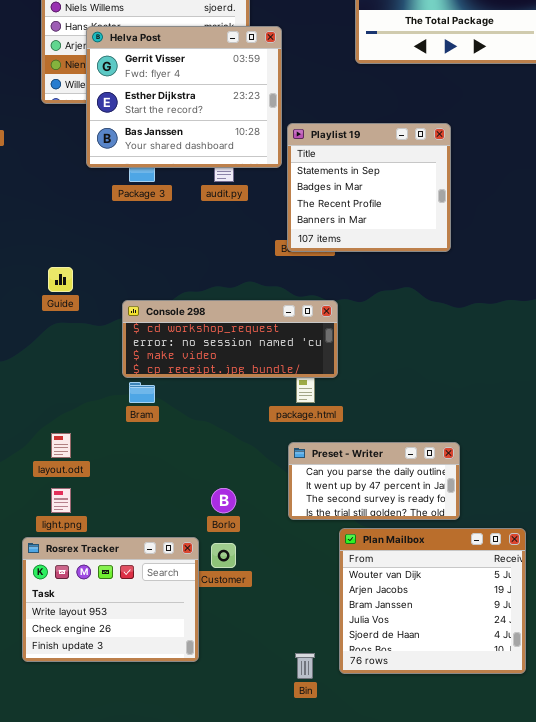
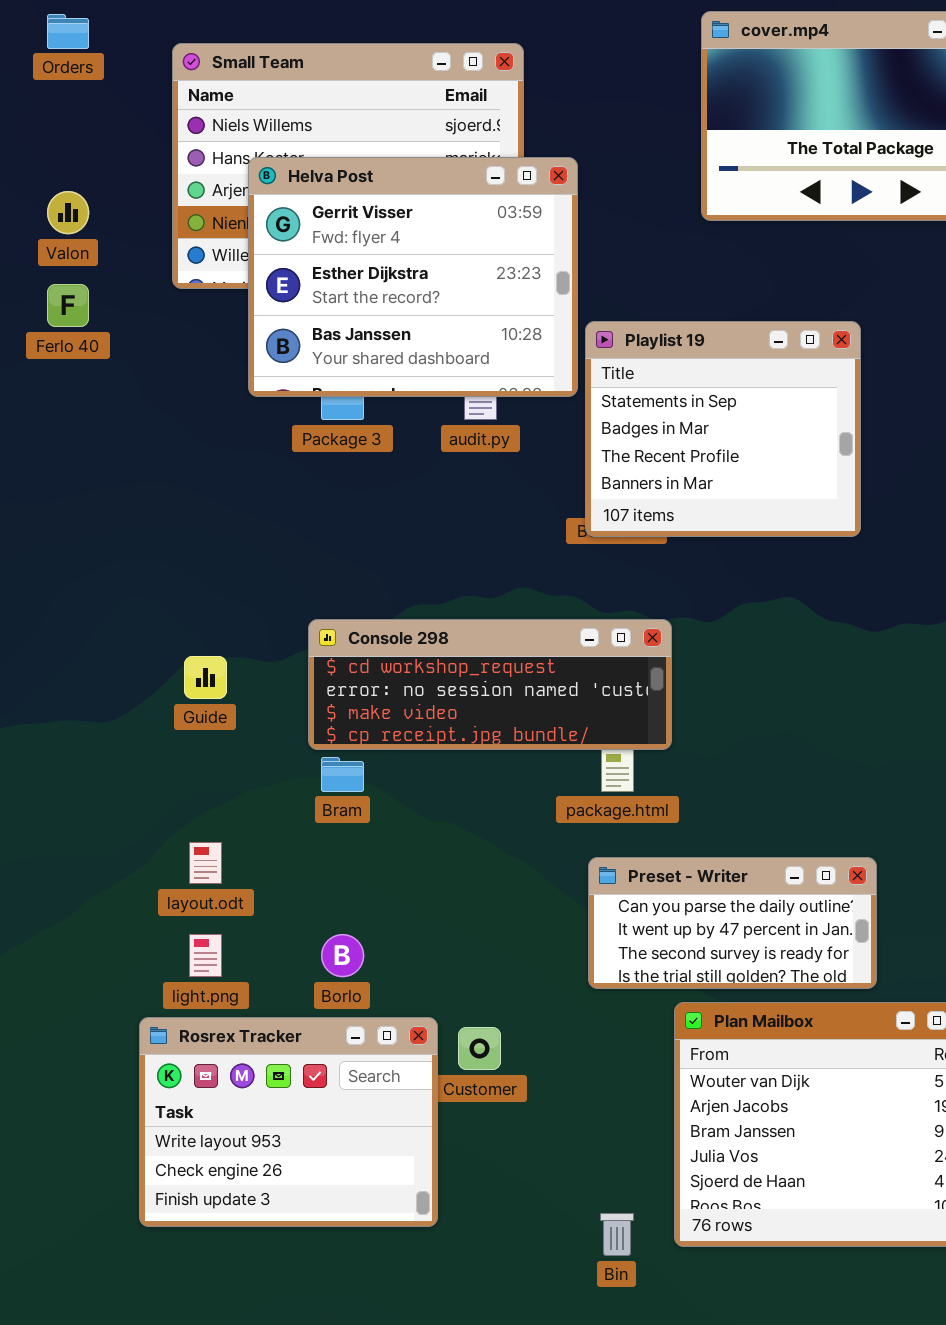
Guide: [48,267,73,292] -> [184,656,227,699], moved
Borlo: [211,488,236,513] -> [321,934,364,977], moved

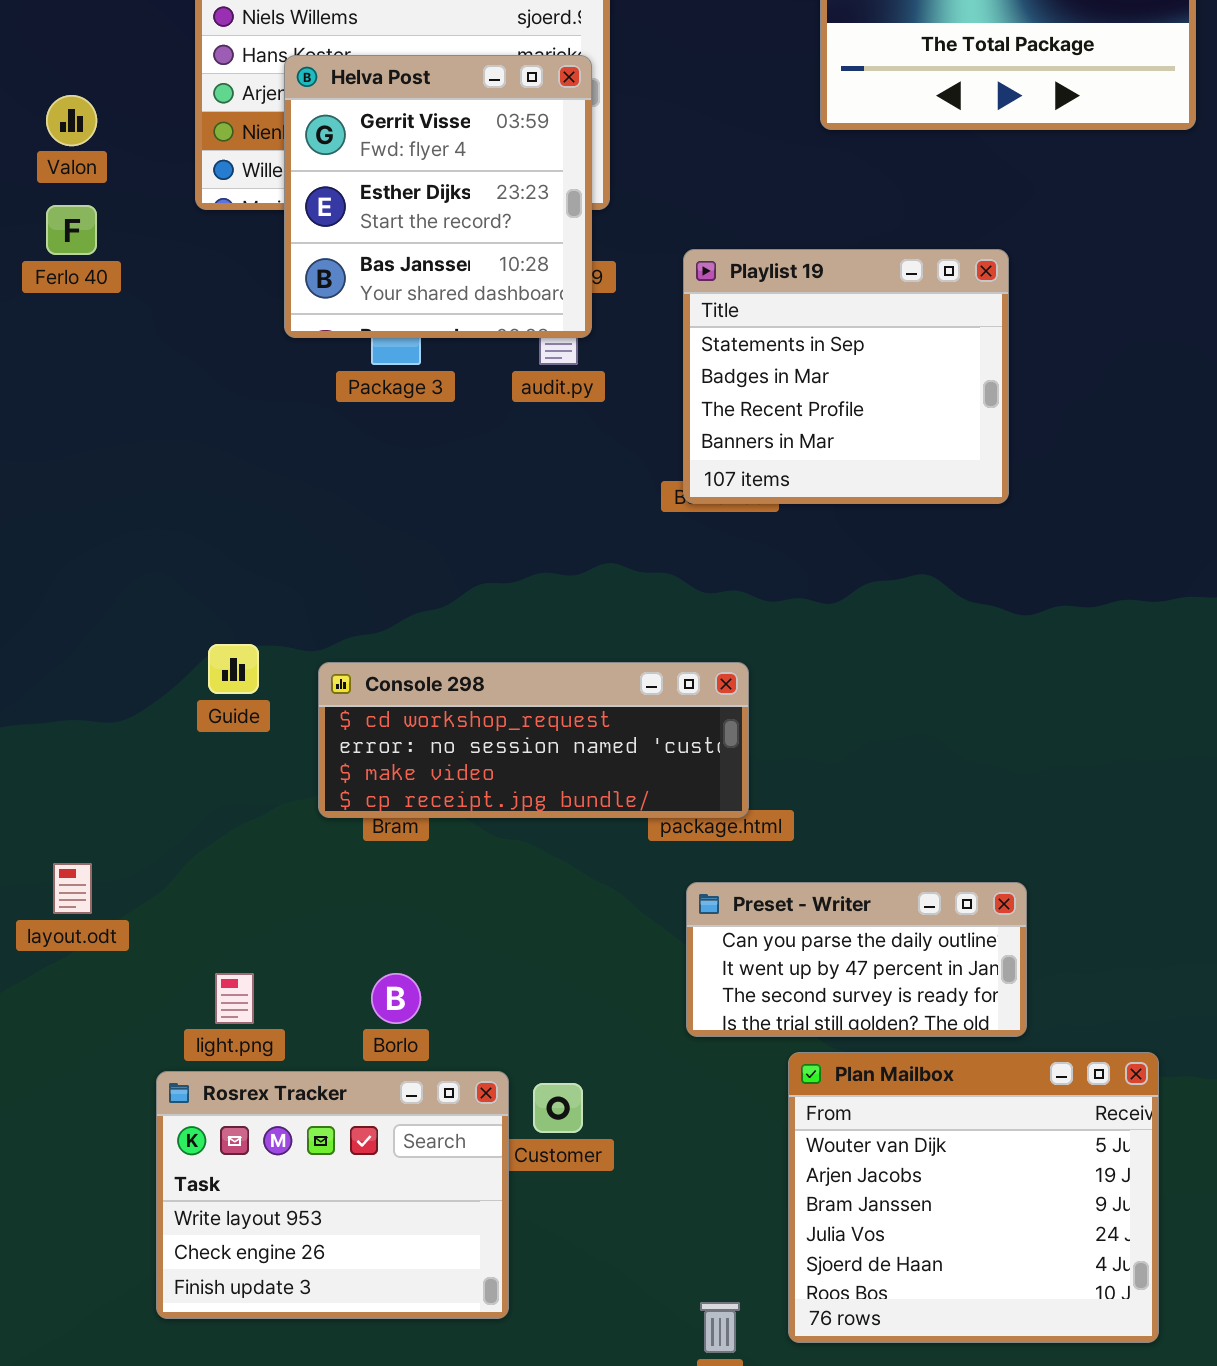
Helva Post: [248,157,578,397] -> [284,55,592,338], resized
Console 298: [308,619,672,750] -> [318,662,749,818], moved
layout.odt: [189,842,222,884] -> [53,863,92,914], moved

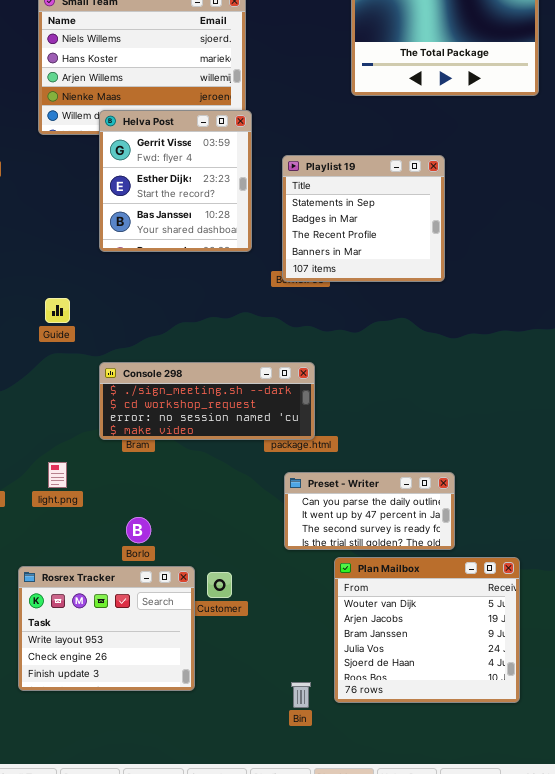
Helva Post: [284,55,592,338] -> [99,110,252,252], moved
Guide: [208,644,259,694] -> [45,298,70,323], moved
Console 298: [318,662,749,818] -> [99,362,315,440], scrolled up 1 row
light.png: [215,973,254,1024] -> [48,462,67,488], moved

